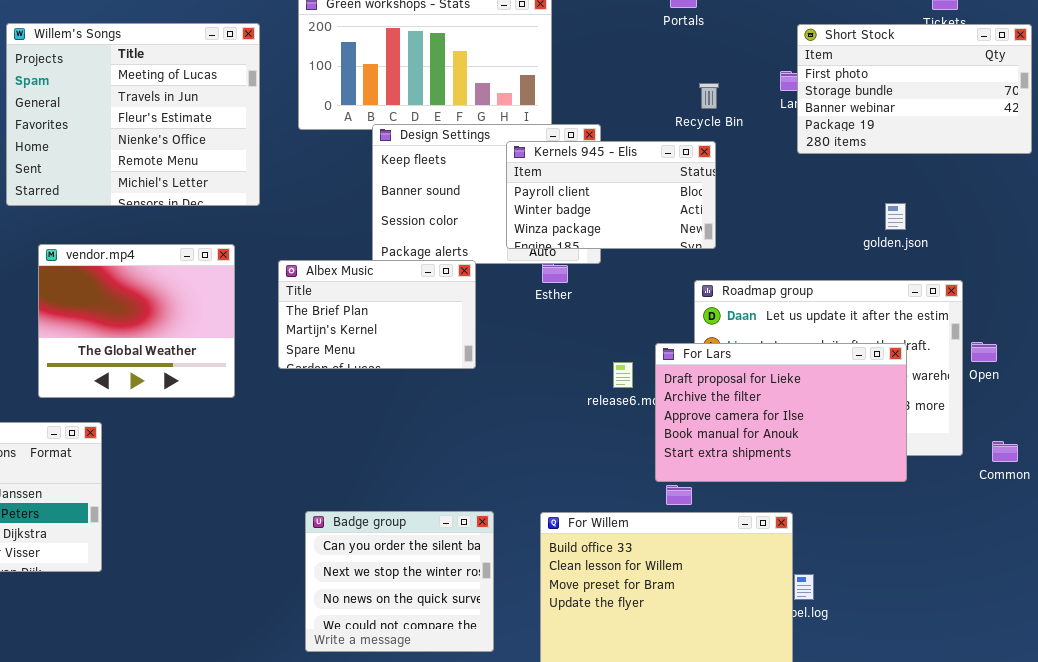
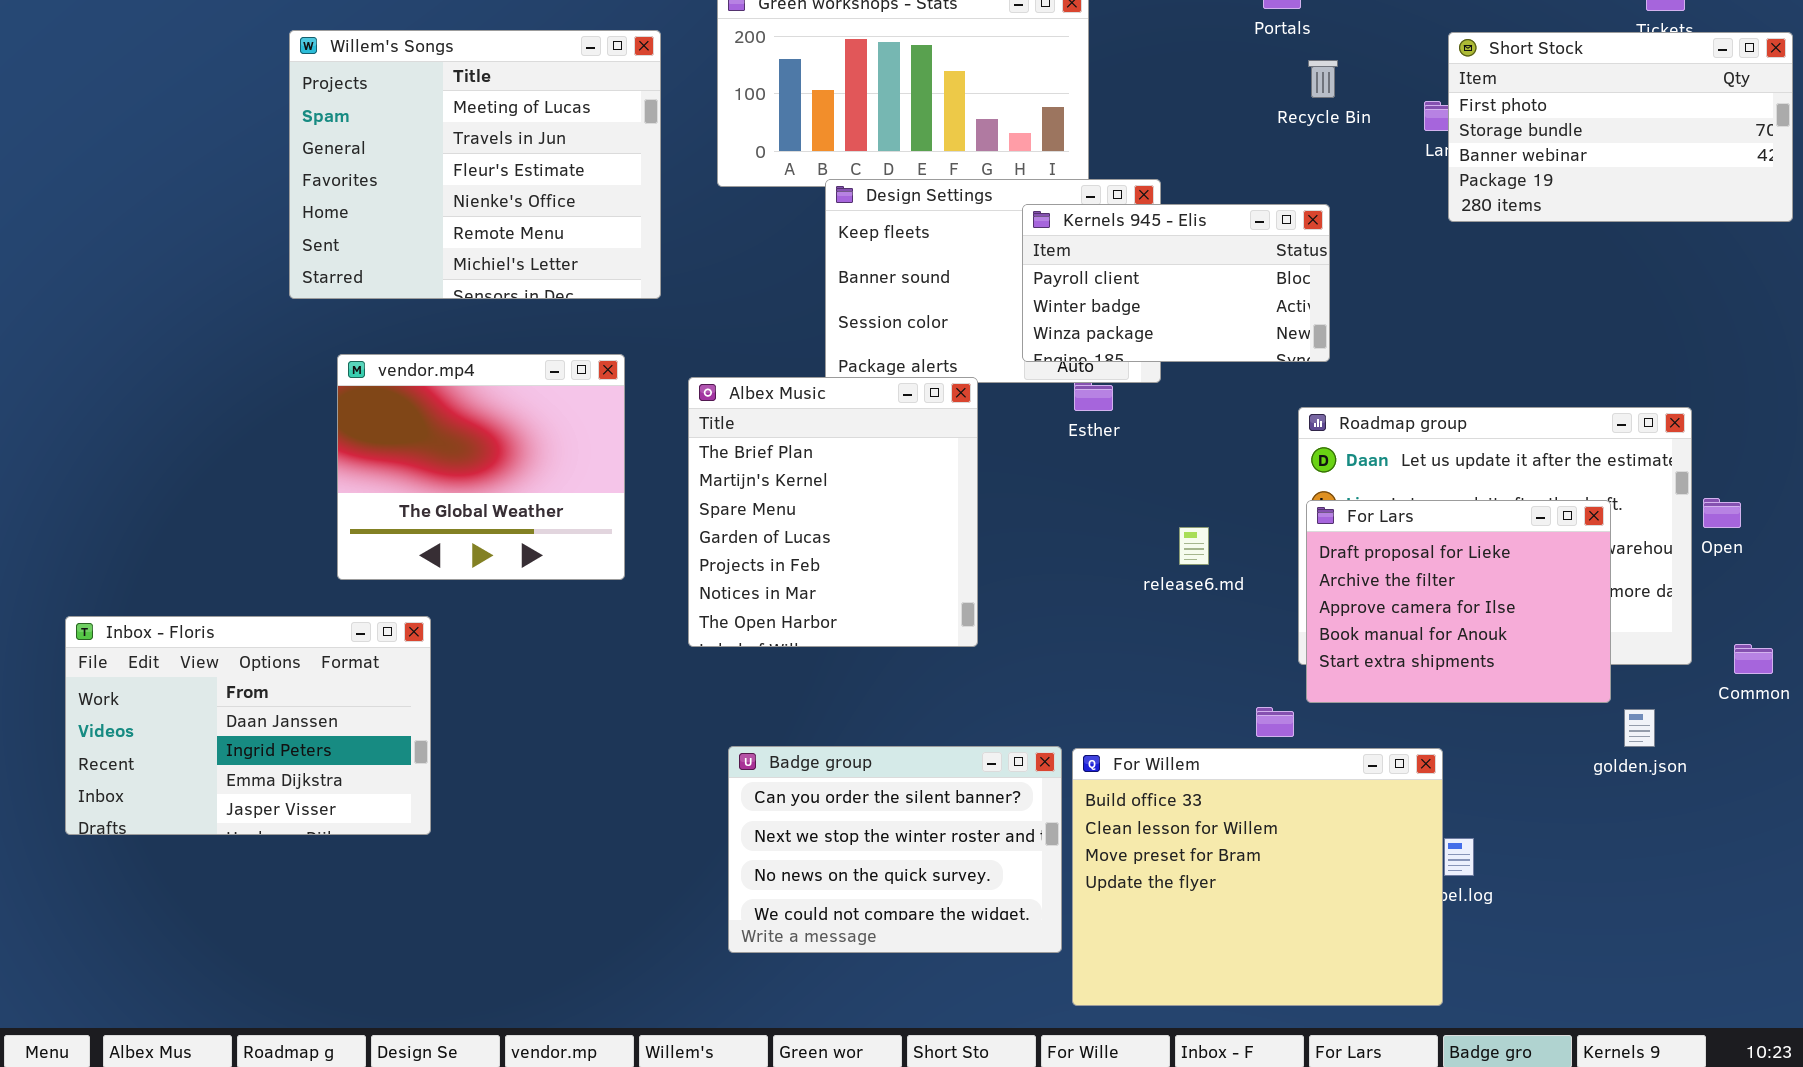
Recycle Bin: [699,83,719,109] -> [1308,60,1338,98], moved
golden.json: [885,203,906,230] -> [1624,709,1655,747], moved
Albex Music: [278,260,476,369] -> [688,377,978,647], resized
For Lars: [655,343,907,482] -> [1306,500,1611,703], resized
Badge group: [305,511,494,652] -> [728,746,1062,953], resized

